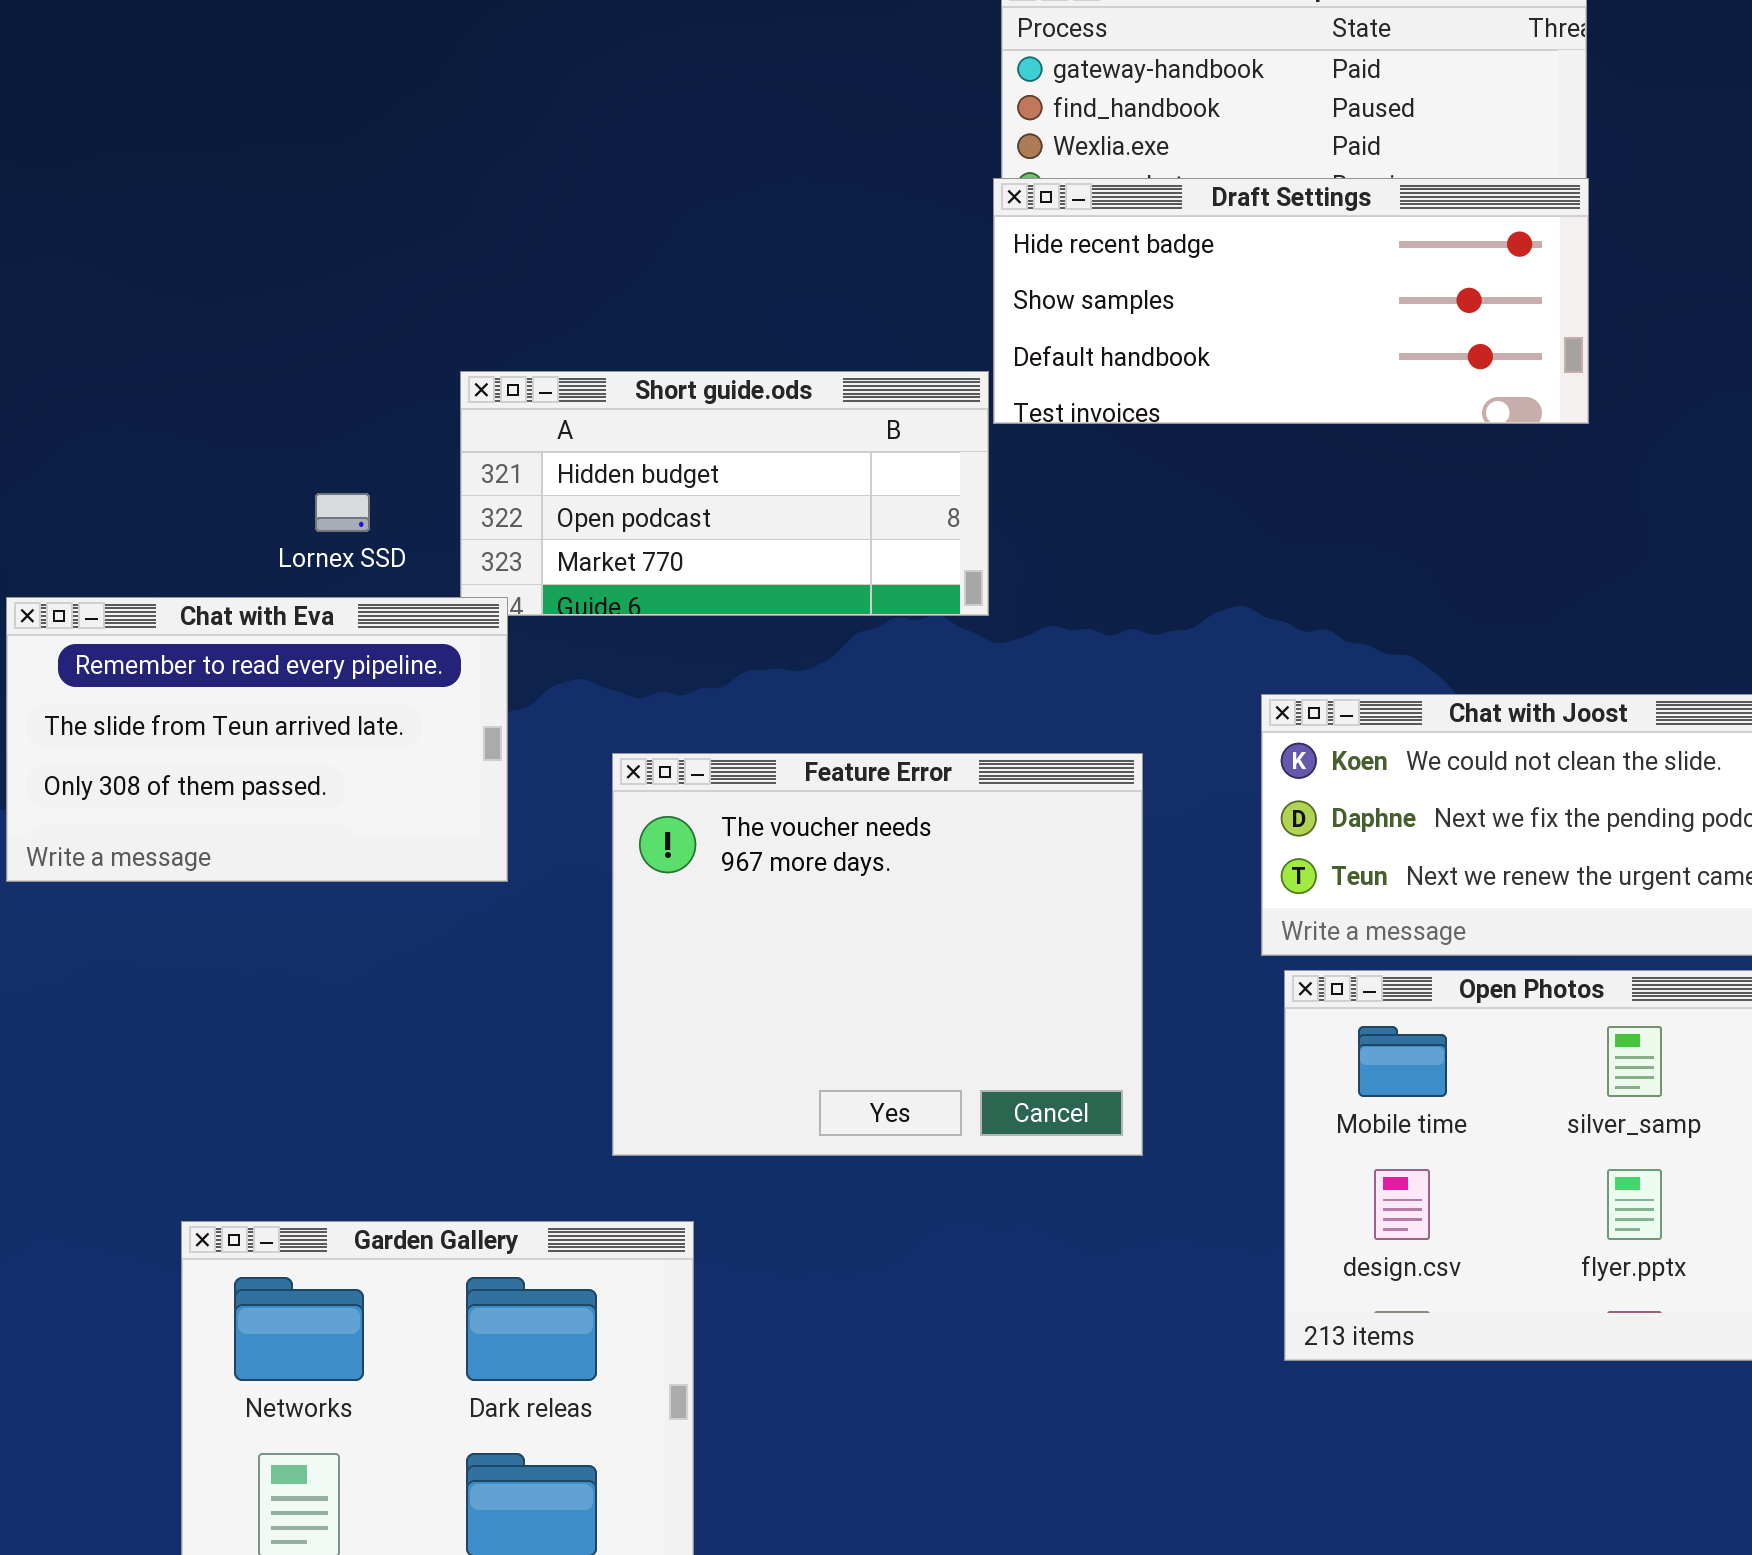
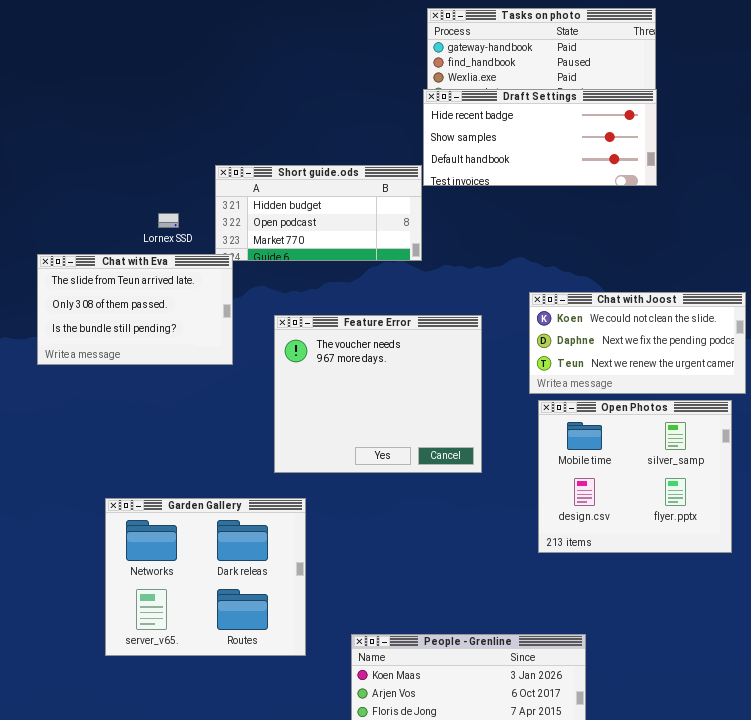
Chat with Eva: [6,597,508,882] -> [37,254,233,365], scrolled down 1 row

